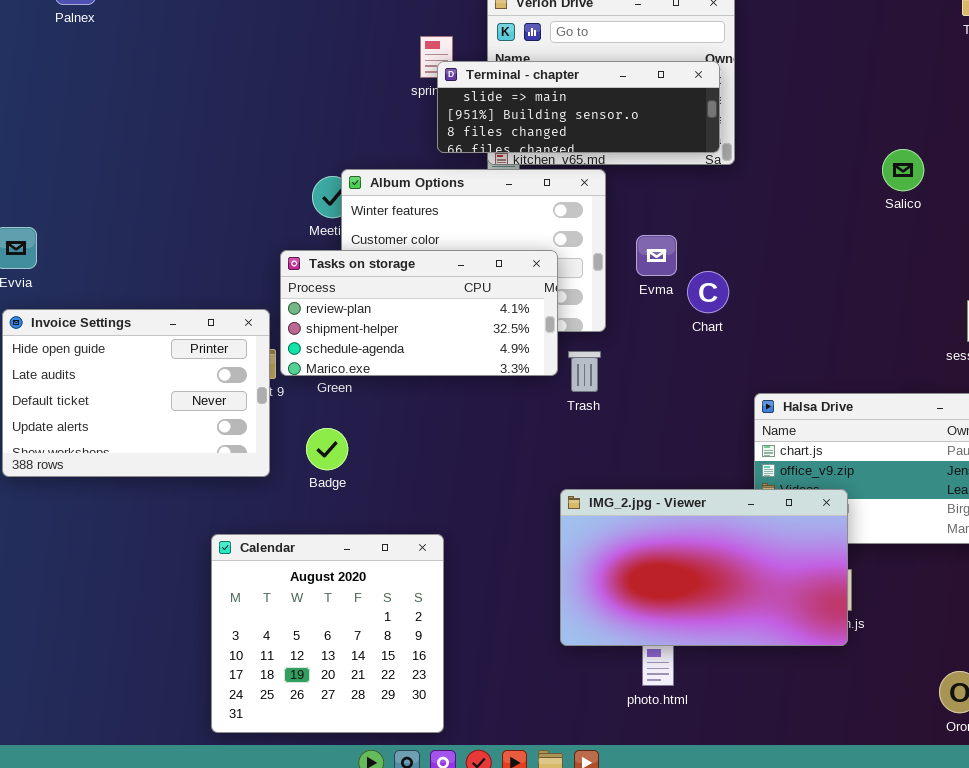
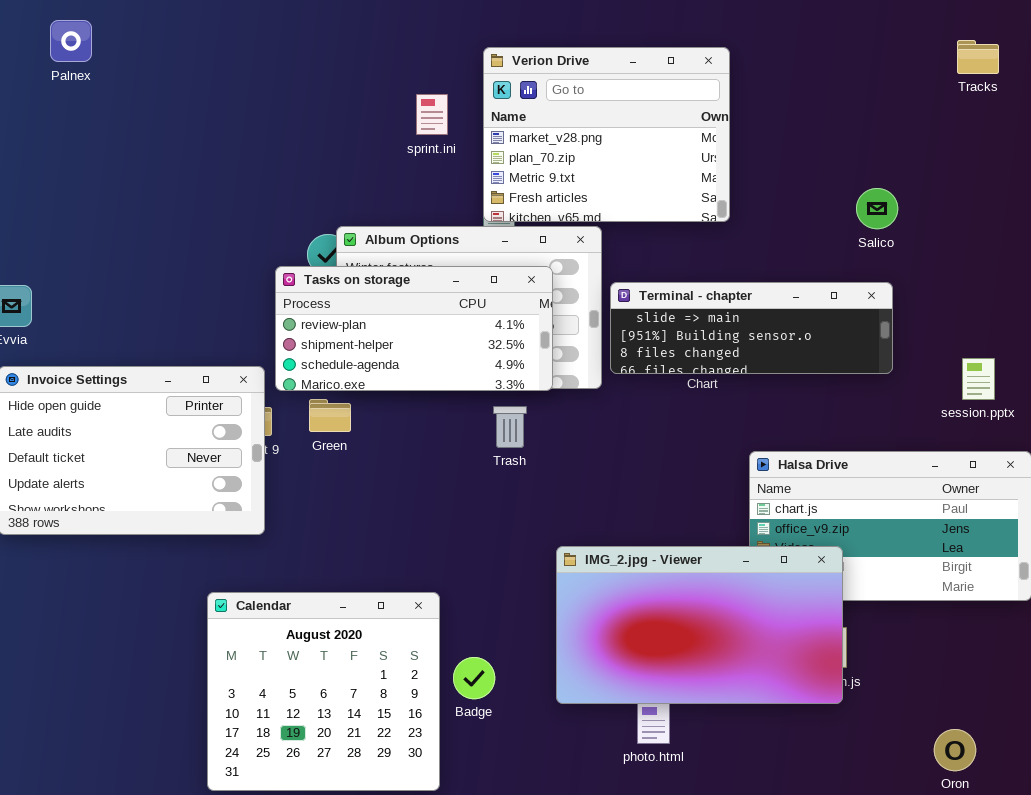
Terminal - chapter: [437,61,720,153] -> [610,282,893,374], moved
Salico: [882,149,924,191] -> [856,188,898,229], moved
Tasks on storage: [280,250,558,376] -> [275,266,553,391], moved
Trash: [568,351,601,392] -> [493,406,527,448], moved
Badge: [306,428,348,470] -> [453,657,495,699], moved

